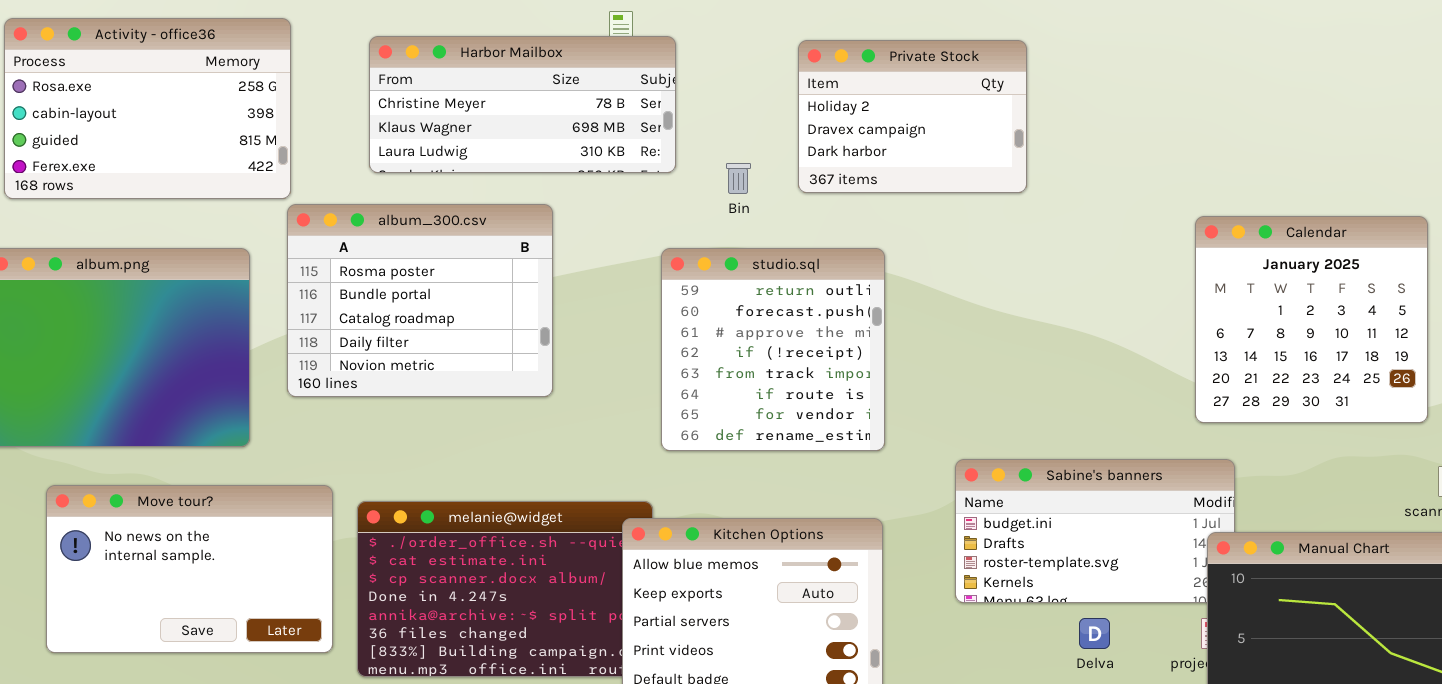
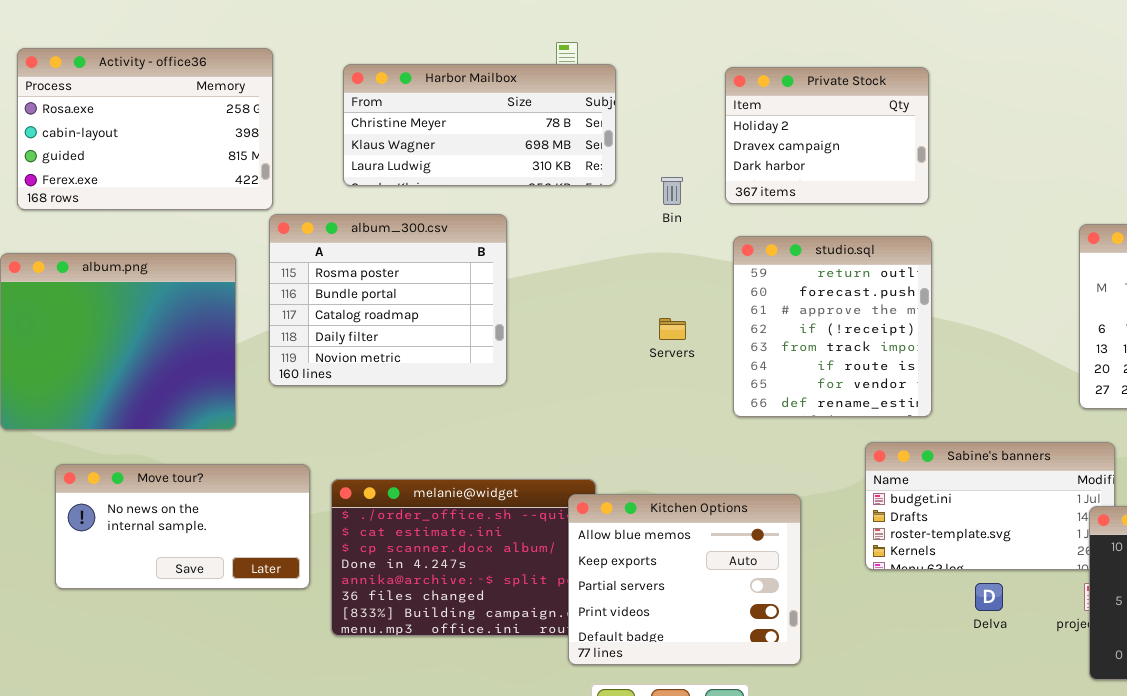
studio.sql: [661,248,885,451] -> [733,236,932,417], moved
Move tour?: [46,485,333,653] -> [55,464,310,589], resized

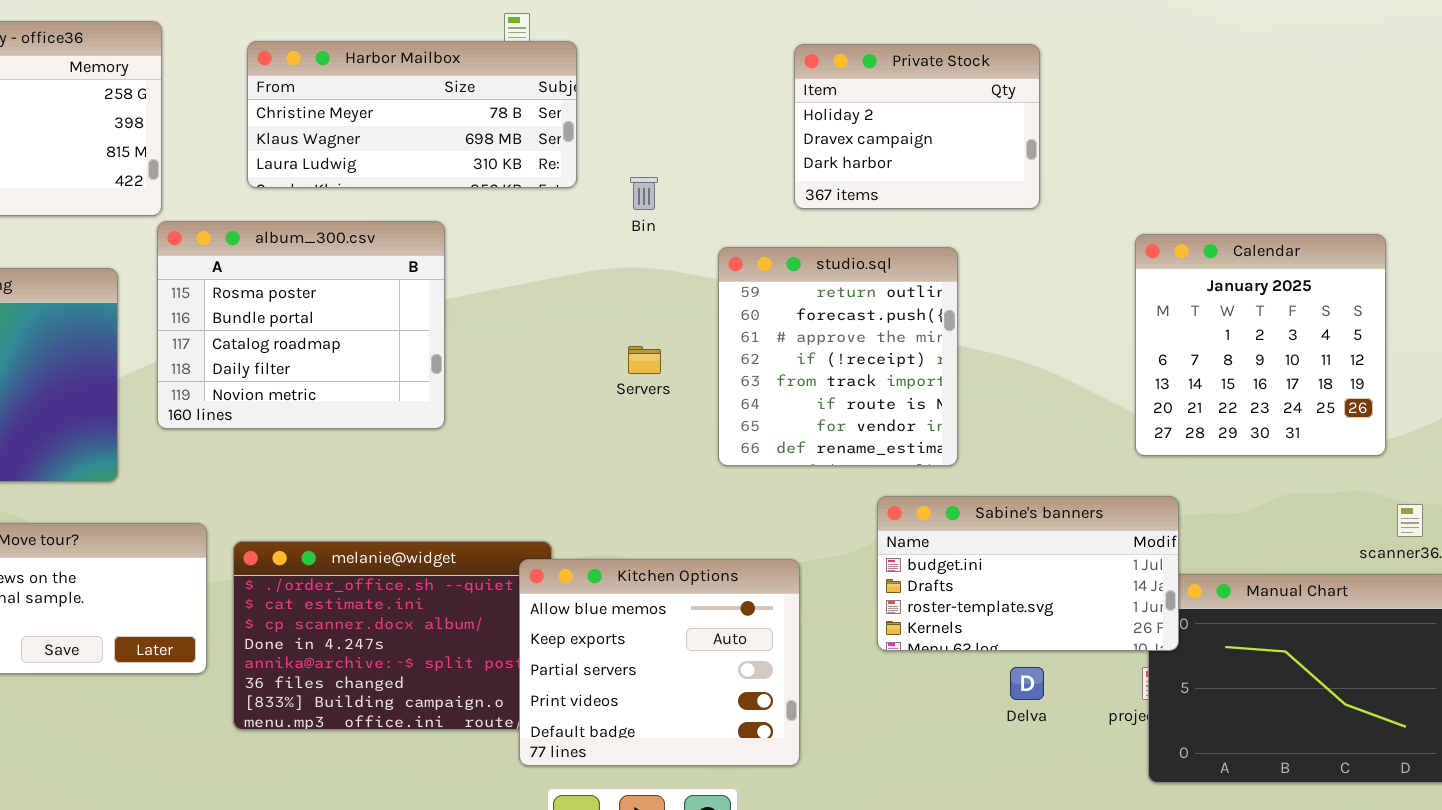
Private Stock: [725,67,929,204] -> [794,44,1040,209], moved
Sabine's banners: [865,442,1115,570] -> [877,496,1179,651], raised

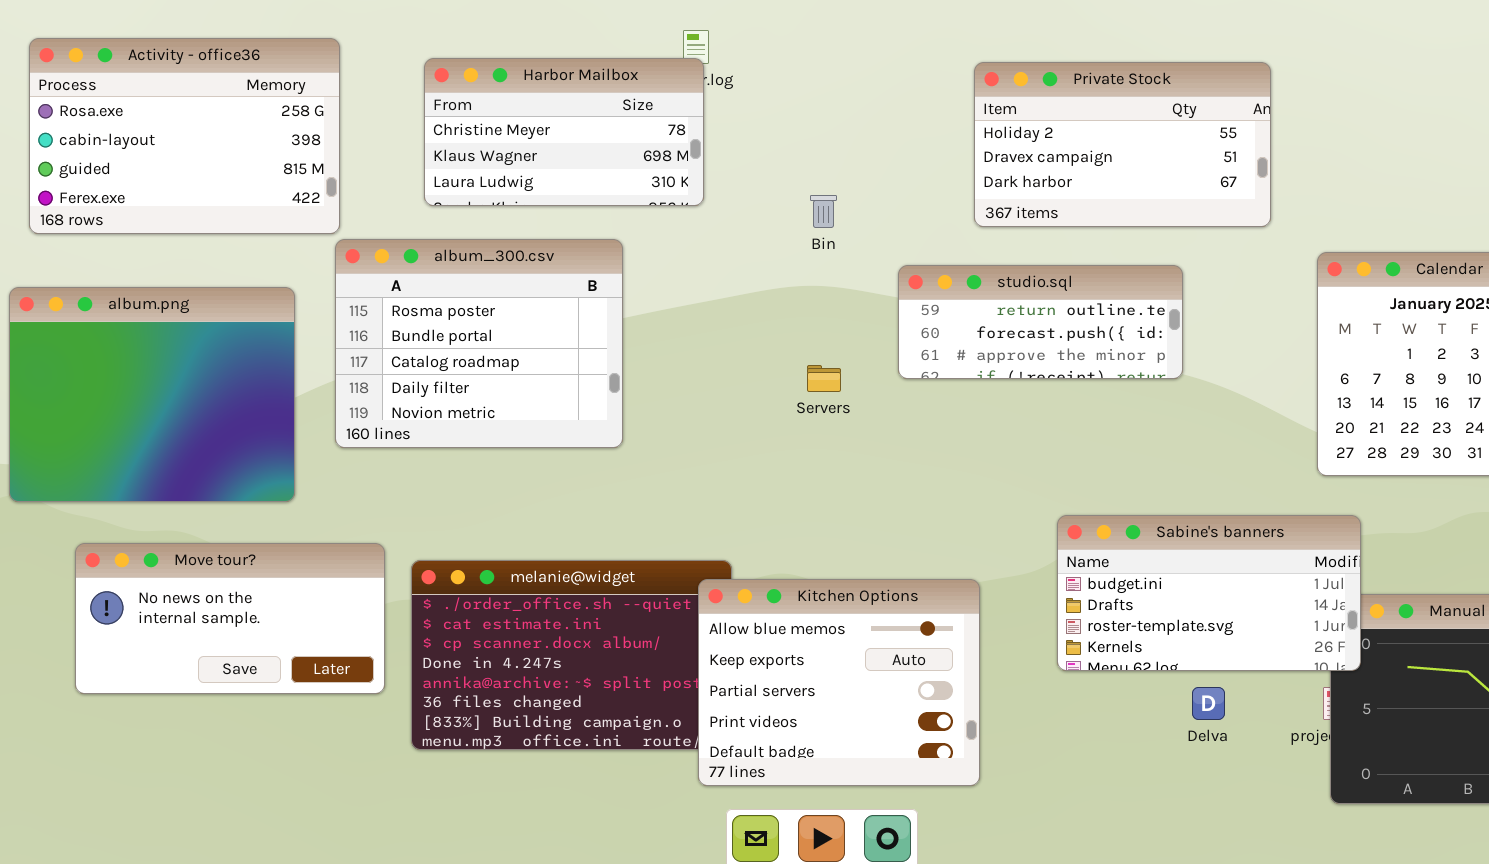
Harbor Mailbox: [247,41,577,188] -> [424,58,704,206], resized
Private Stock: [794,44,1040,209] -> [974,62,1271,227], resized
studio.sql: [718,247,958,466] -> [898,265,1183,379], resized

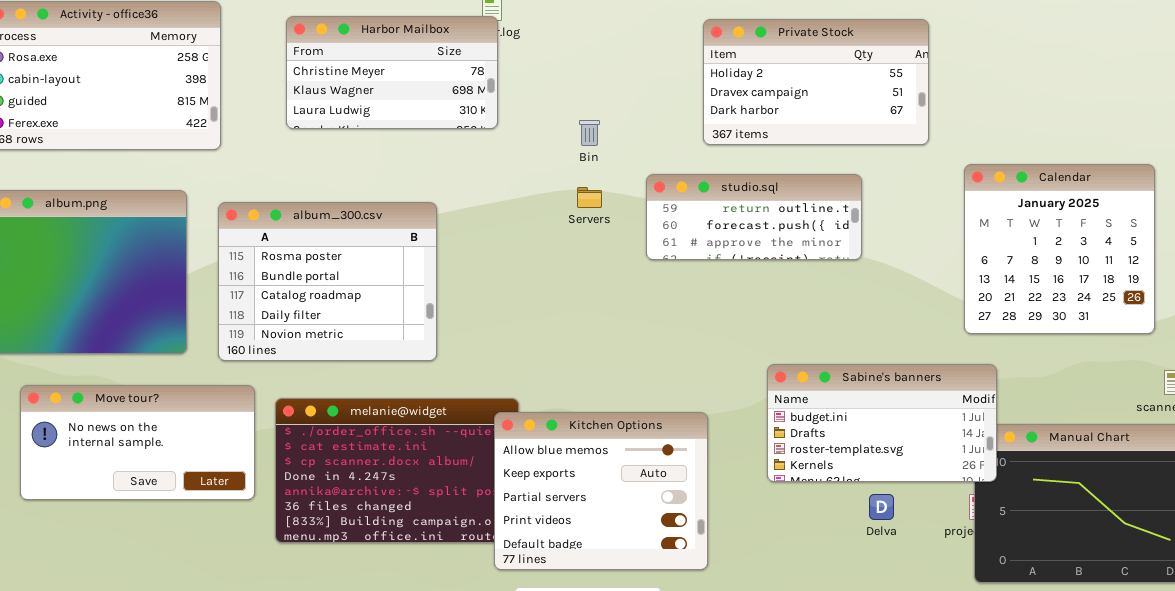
album_300.csv: [335,239,623,448] -> [218,202,437,361], moved
Servers: [807,365,841,392] -> [577,187,602,208], moved

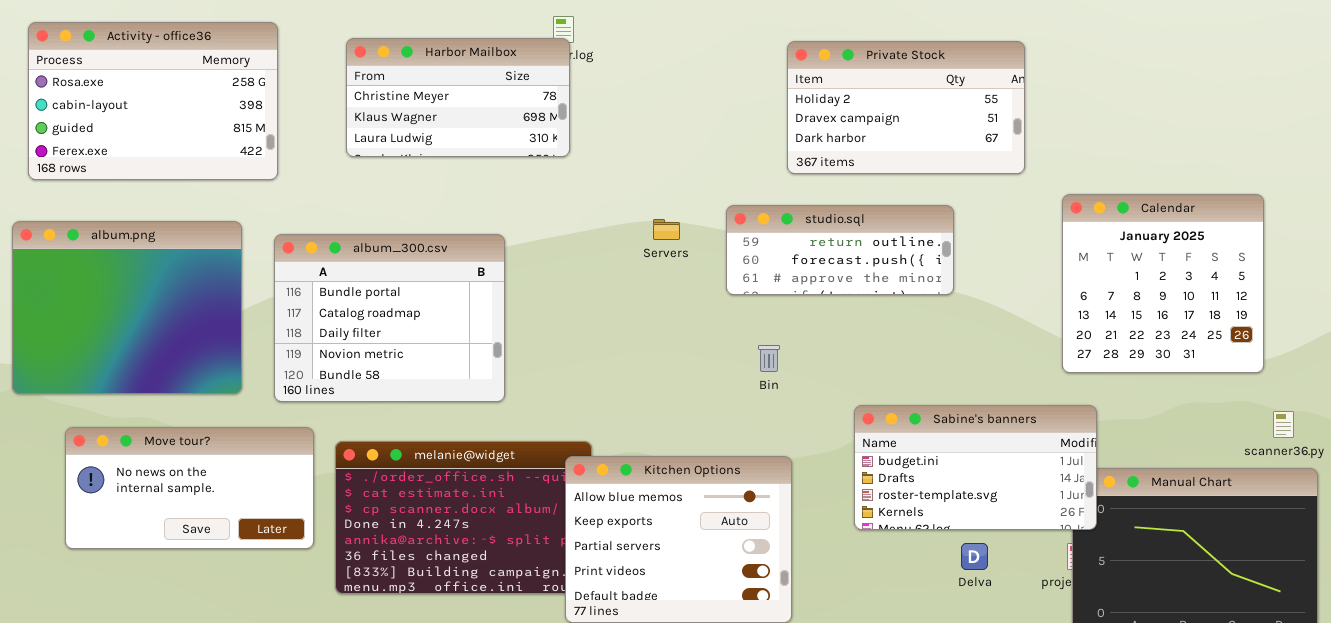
Bin: [579,120,600,146] -> [758,345,780,372], moved
album_300.csv: [218,202,437,361] -> [274,234,505,402], scrolled down 1 row

